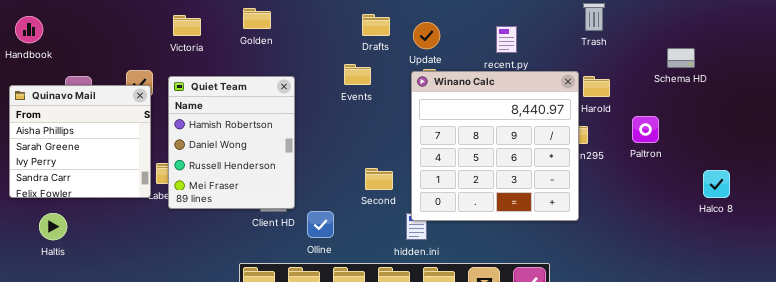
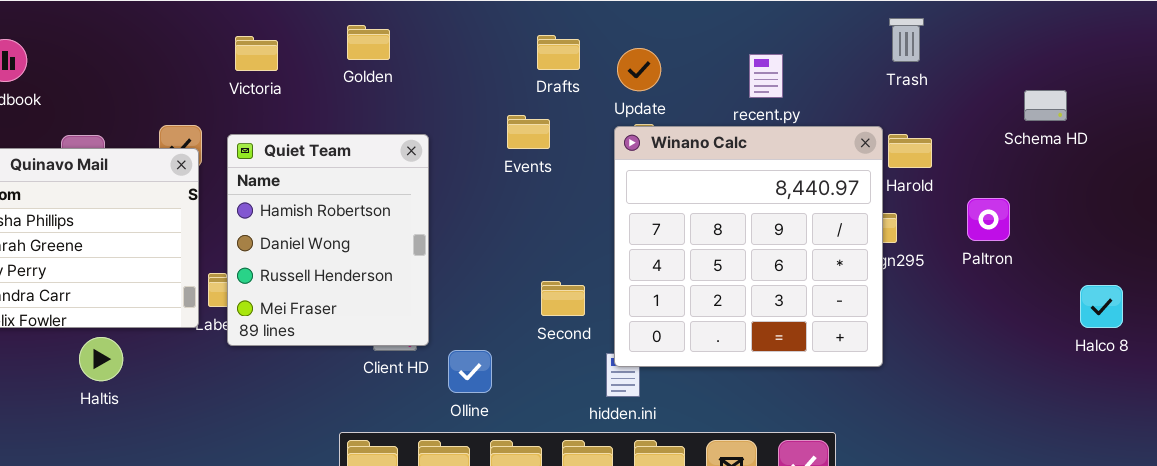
Haltis: [39,213,67,240] -> [79,337,123,381], moved

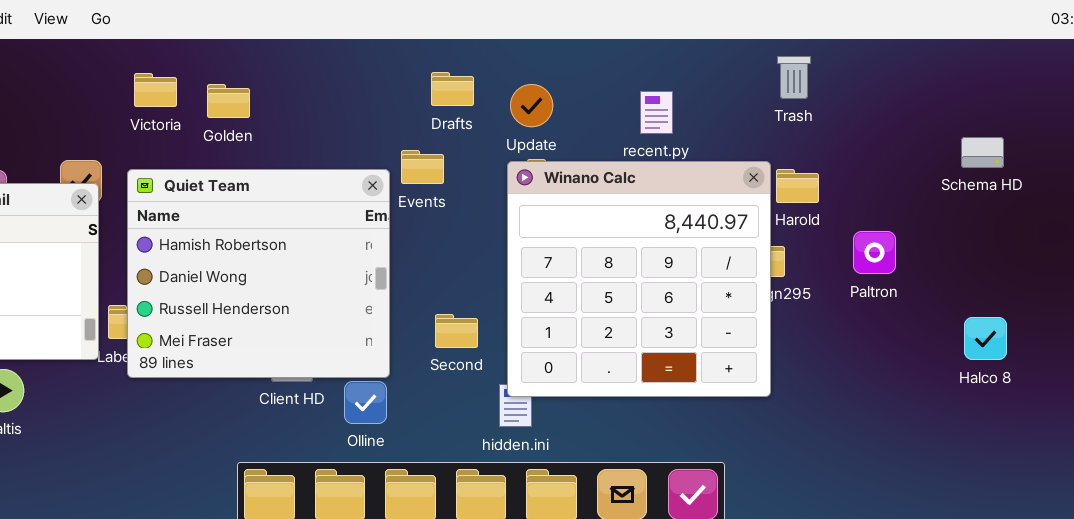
Golden: [347,25,390,60] -> [207,84,250,118], moved
Schema HD: [1024,90,1067,121] -> [961,137,1004,168], moved
Quiet Team: [227,134,429,346] -> [127,169,390,378], resized

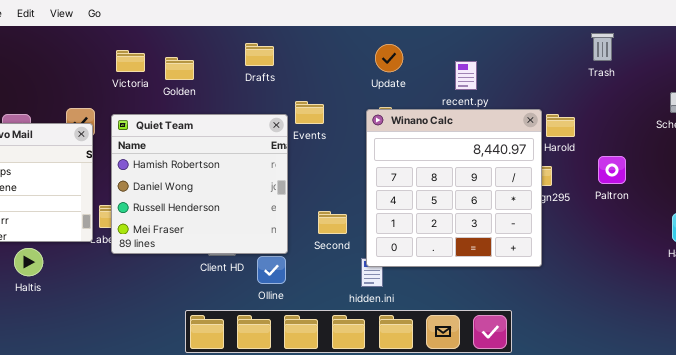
Trash: [777,56,811,99] -> [591,33,614,61], moved
Drafts: [431,72,474,106] -> [245,43,274,66], moved
Update: [510,84,553,127] -> [375,44,403,72], moved

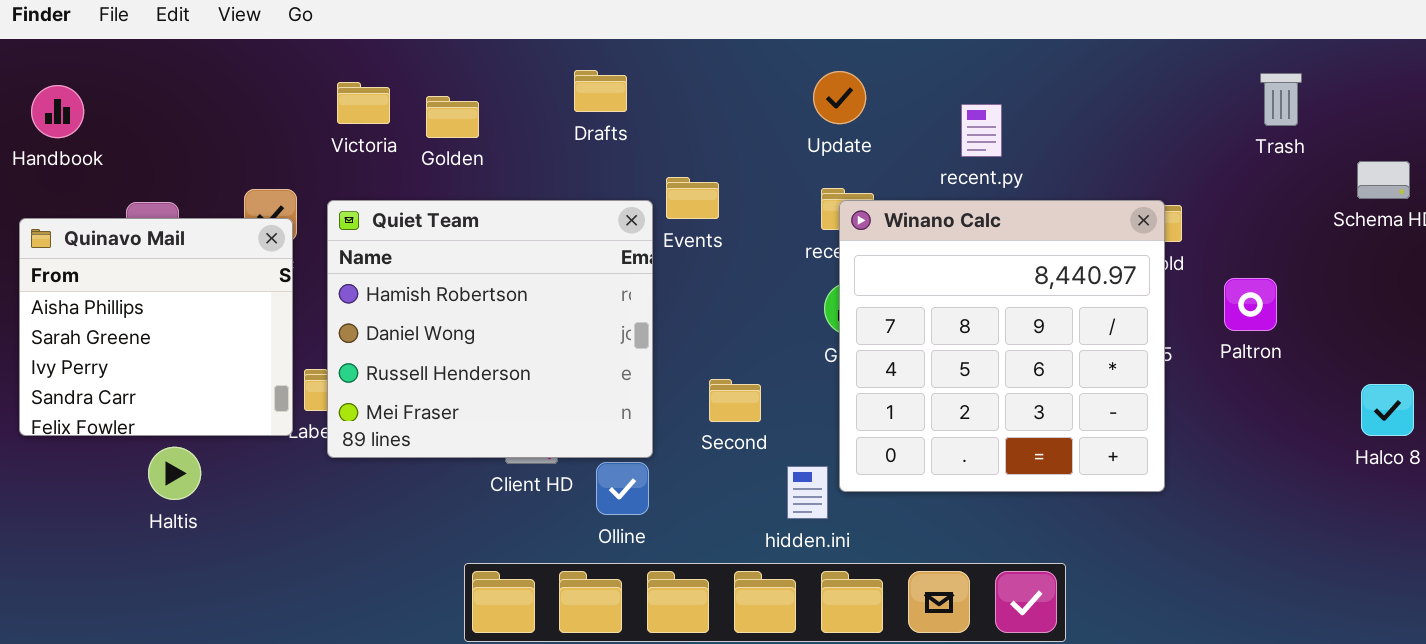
Trash: [591,33,614,61] -> [1260,73,1302,126], moved
Winano Calc: [366,109,542,267] -> [839,200,1165,492], moved

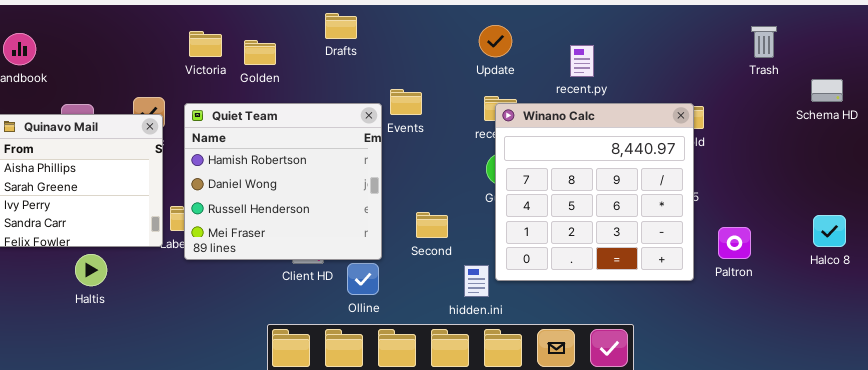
Drafts: [574,70,627,112] -> [325,13,357,39], moved
Paltron: [1224,278,1277,331] -> [718,227,751,259], moved

